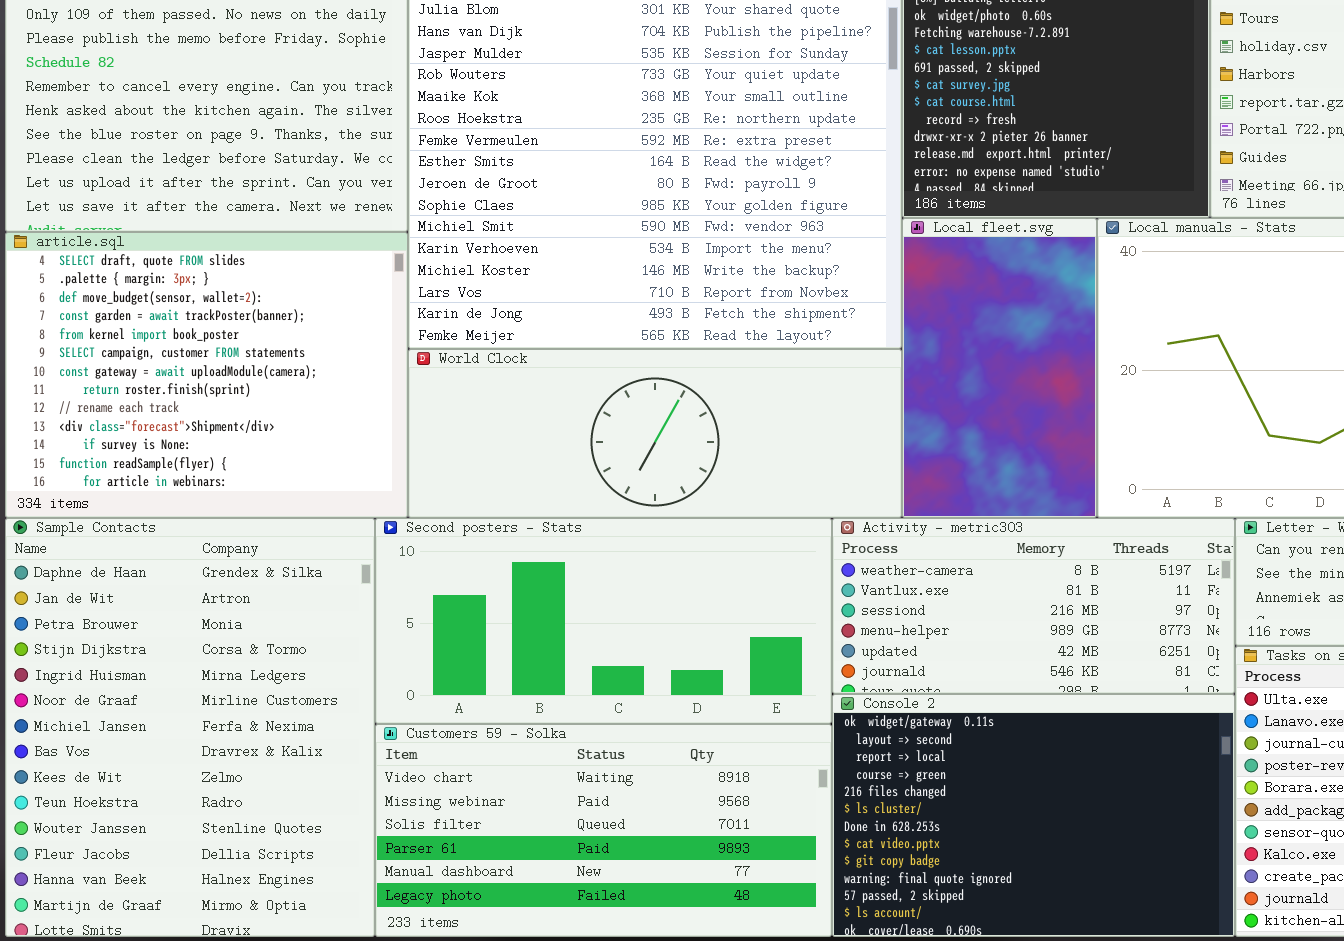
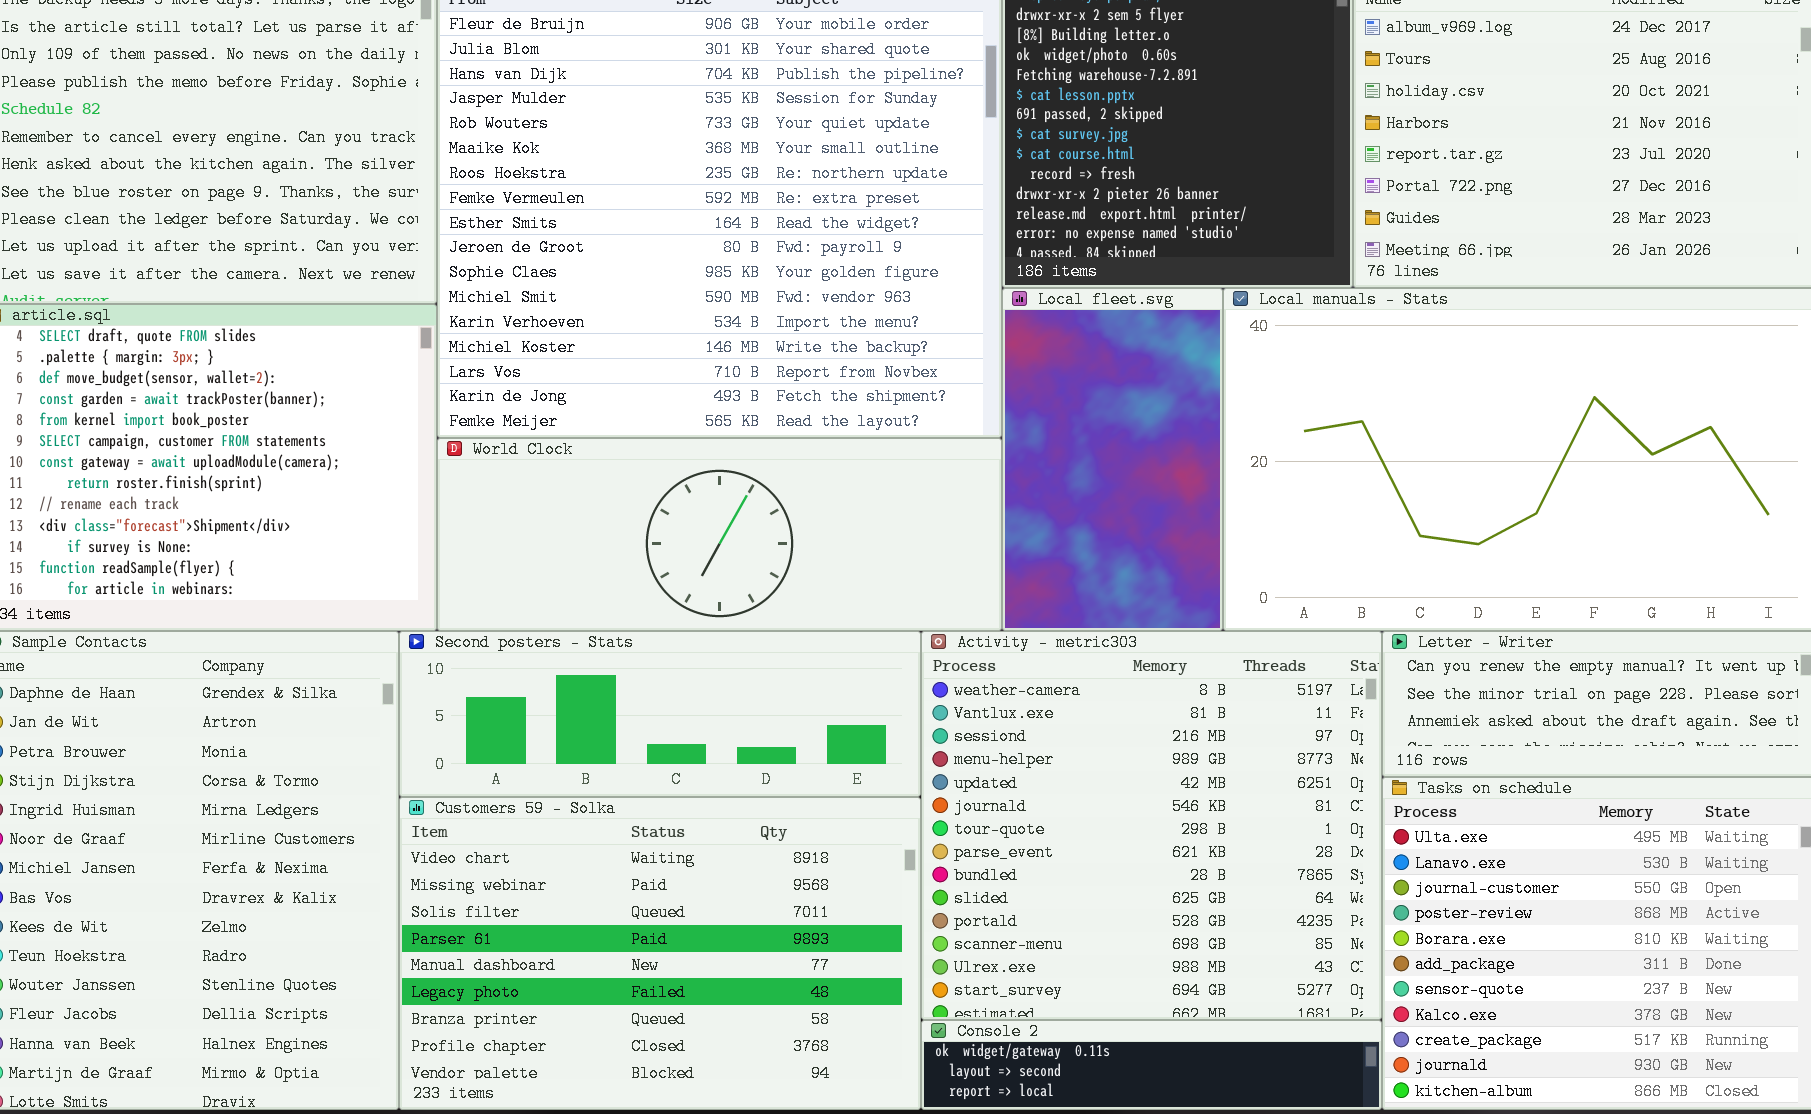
Second posters - Stats: [375,518,832,724] -> [399,631,921,797], resized
Activity - metric303: [832,518,1235,694] -> [921,631,1382,1020], resized
Console 2: [832,694,1235,937] -> [921,1020,1382,1110], resized
Customers 59 - Solka: [375,724,832,937] -> [399,797,921,1110], resized

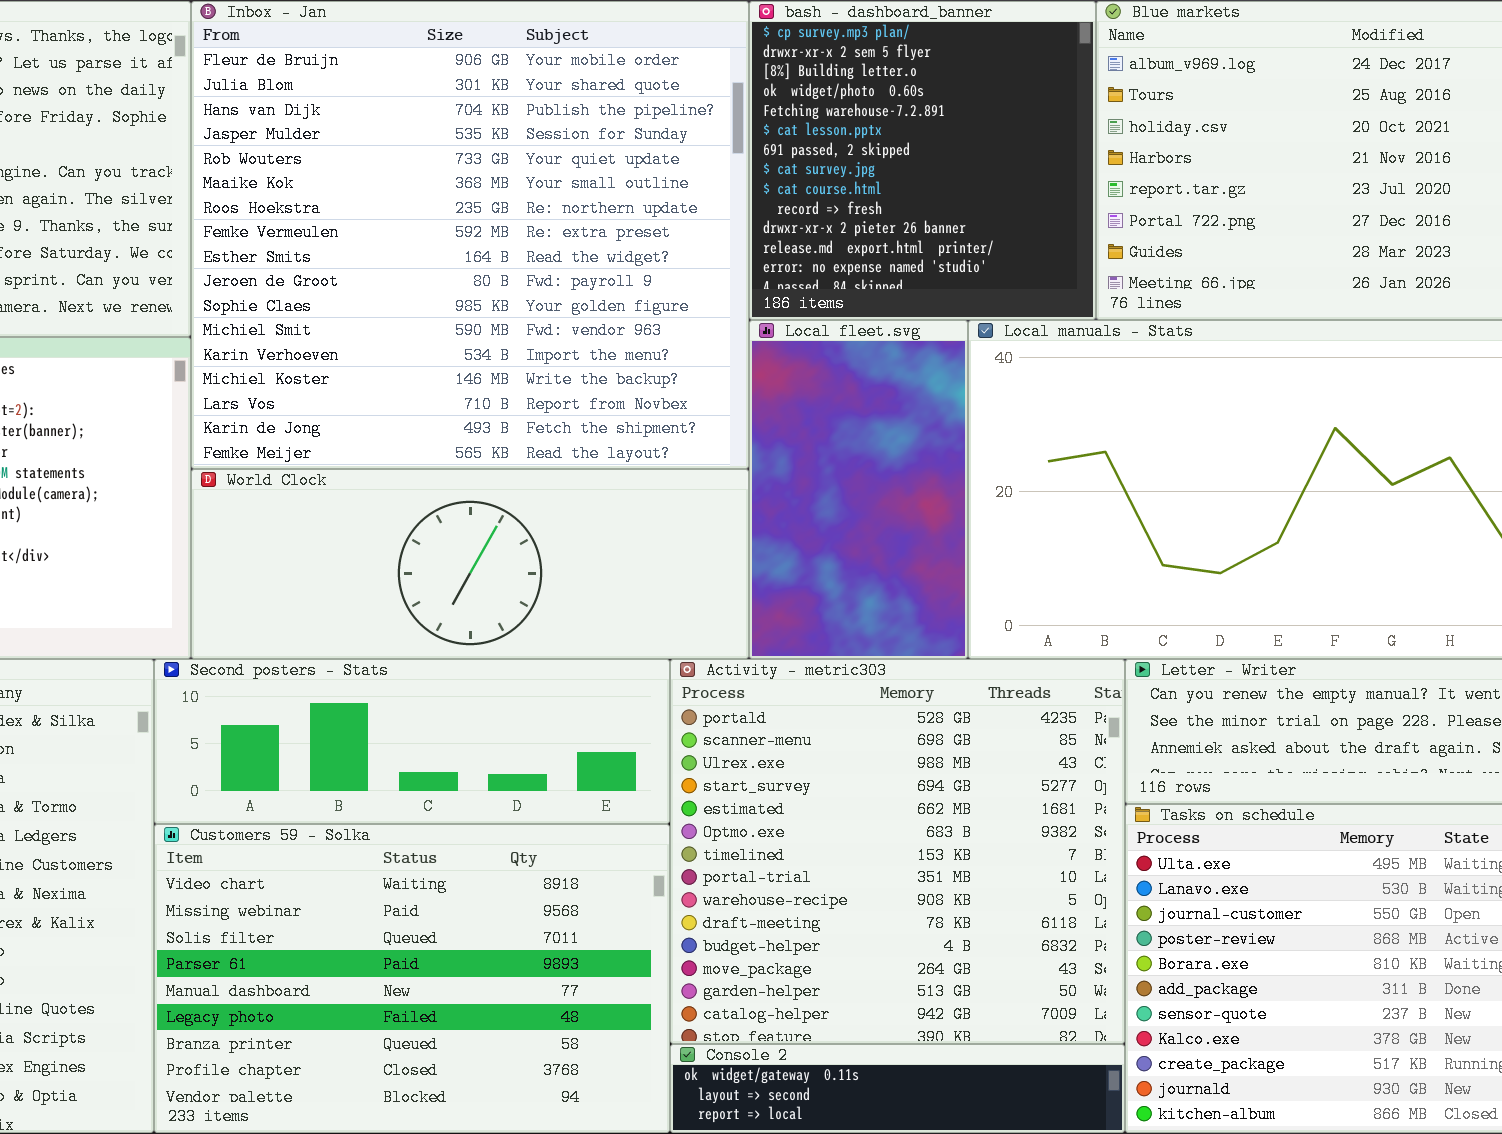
Activity - metric303: [921,631,1382,1020] -> [670,659,1125,1044], scrolled down 10 rows

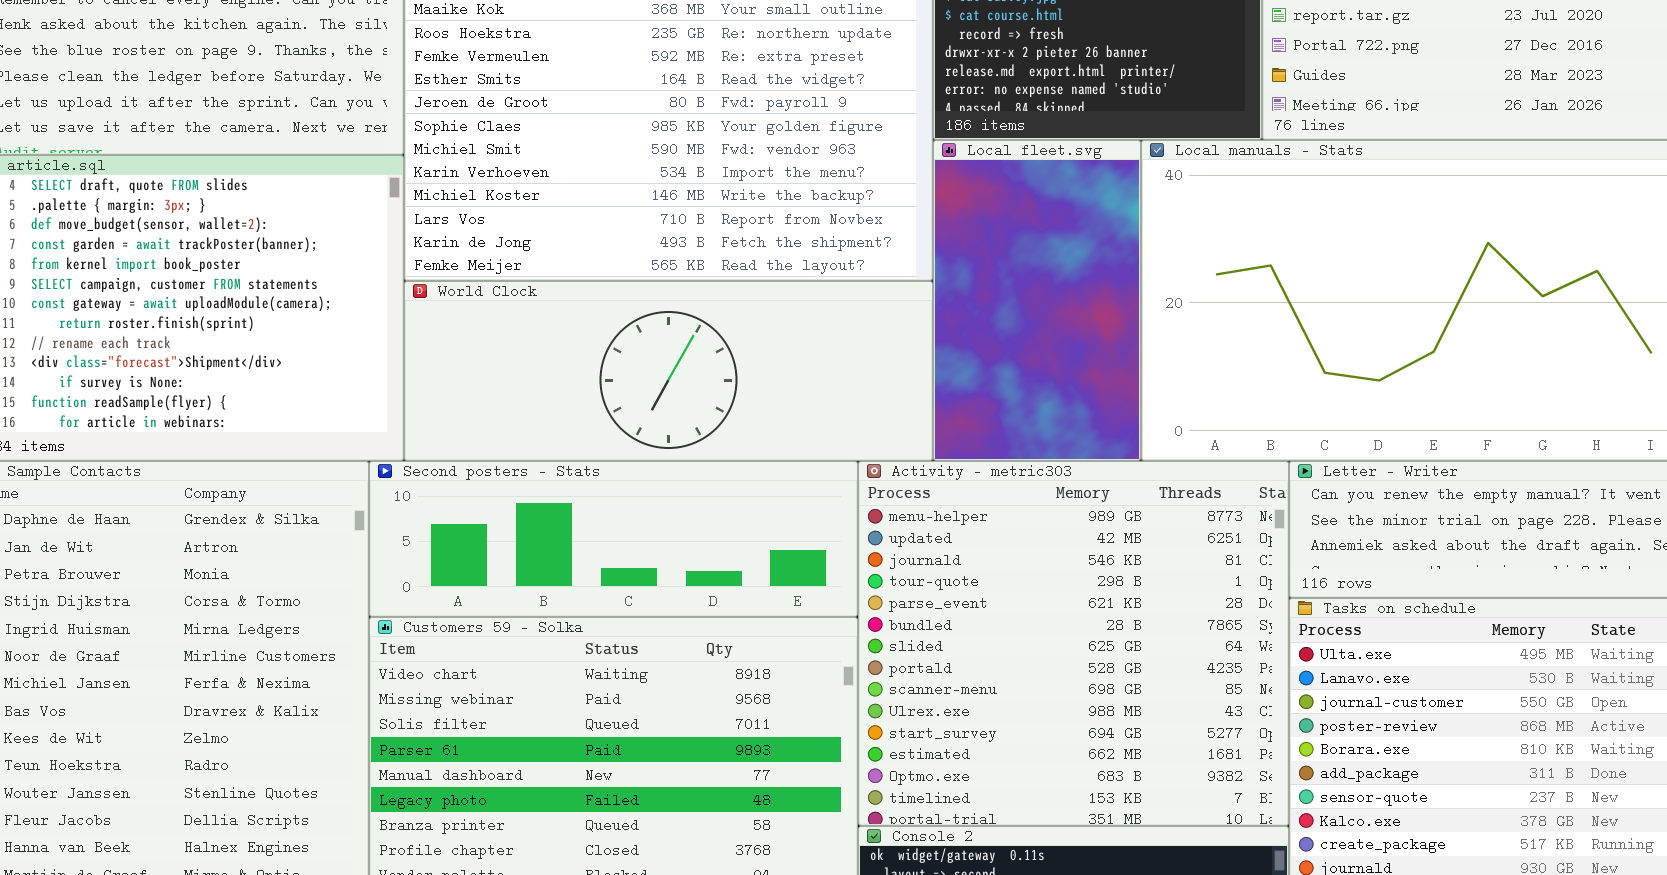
Activity - metric303: [670,659,1125,1044] -> [858,461,1289,826], scrolled up 7 rows

